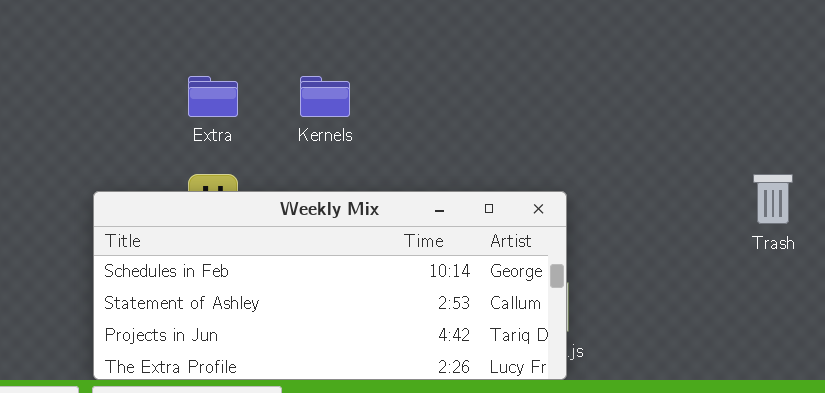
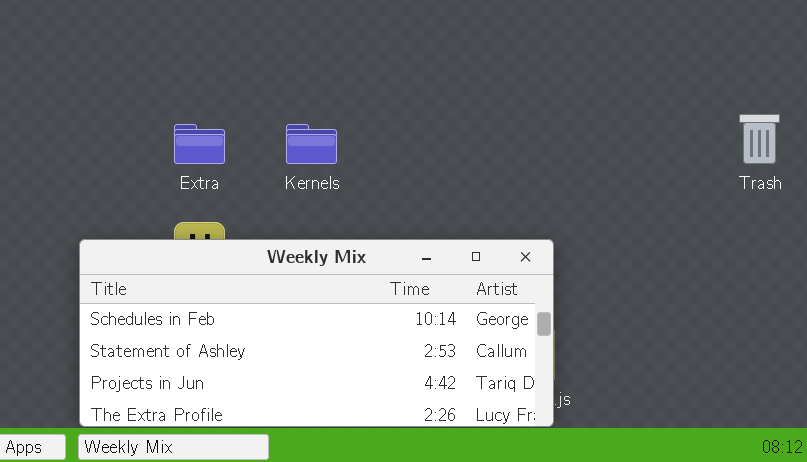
Trash: [753,174,793,224] -> [739,114,780,164], moved

